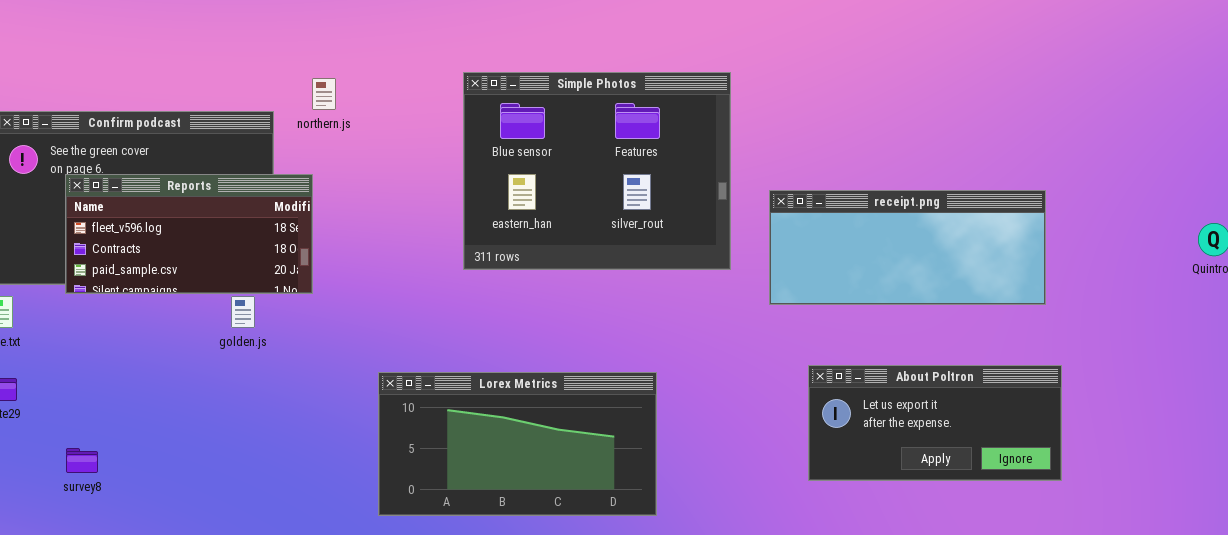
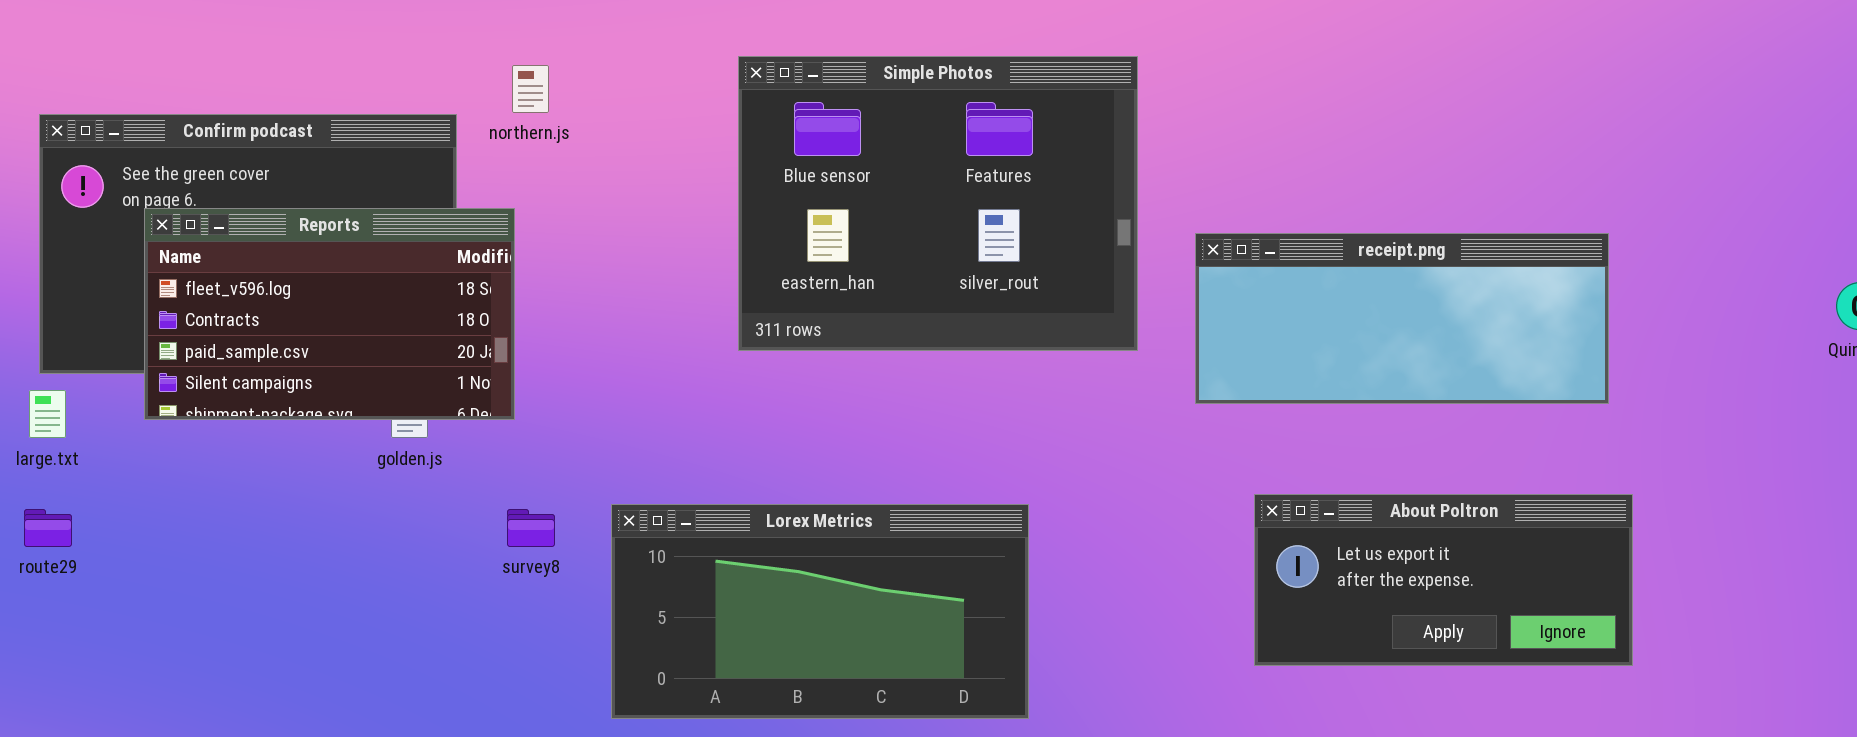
Reports: [65,174,313,294] -> [144,208,515,420], resized
survey8: [66,448,98,473] -> [507,509,555,547], moved

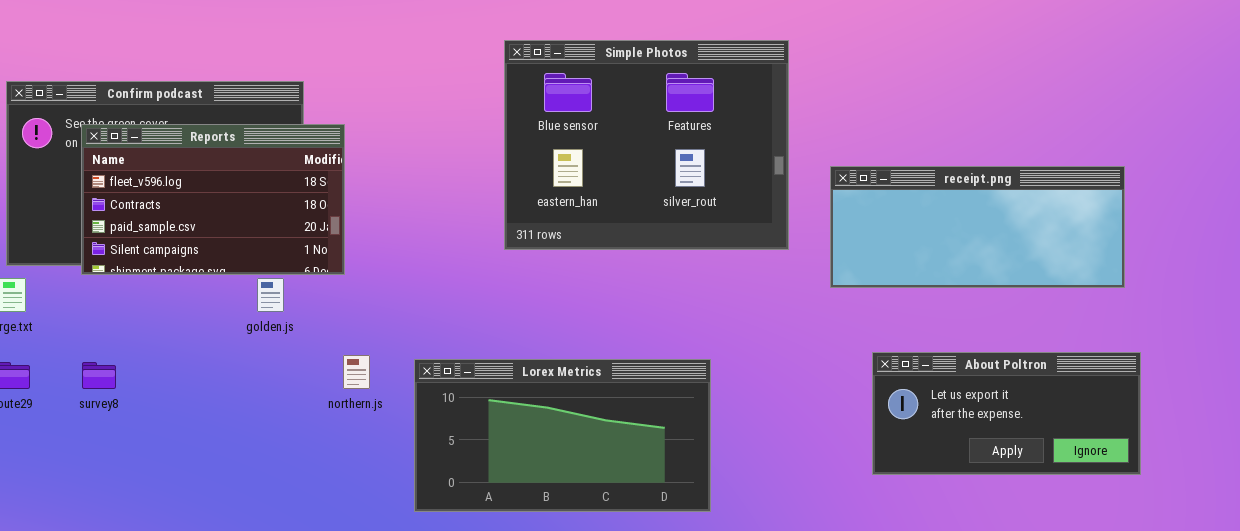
northern.js: [512,65,549,113] -> [343,355,370,389], moved
Reports: [144,208,515,420] -> [81,124,345,275], moved
survey8: [507,509,555,547] -> [82,362,116,389], moved

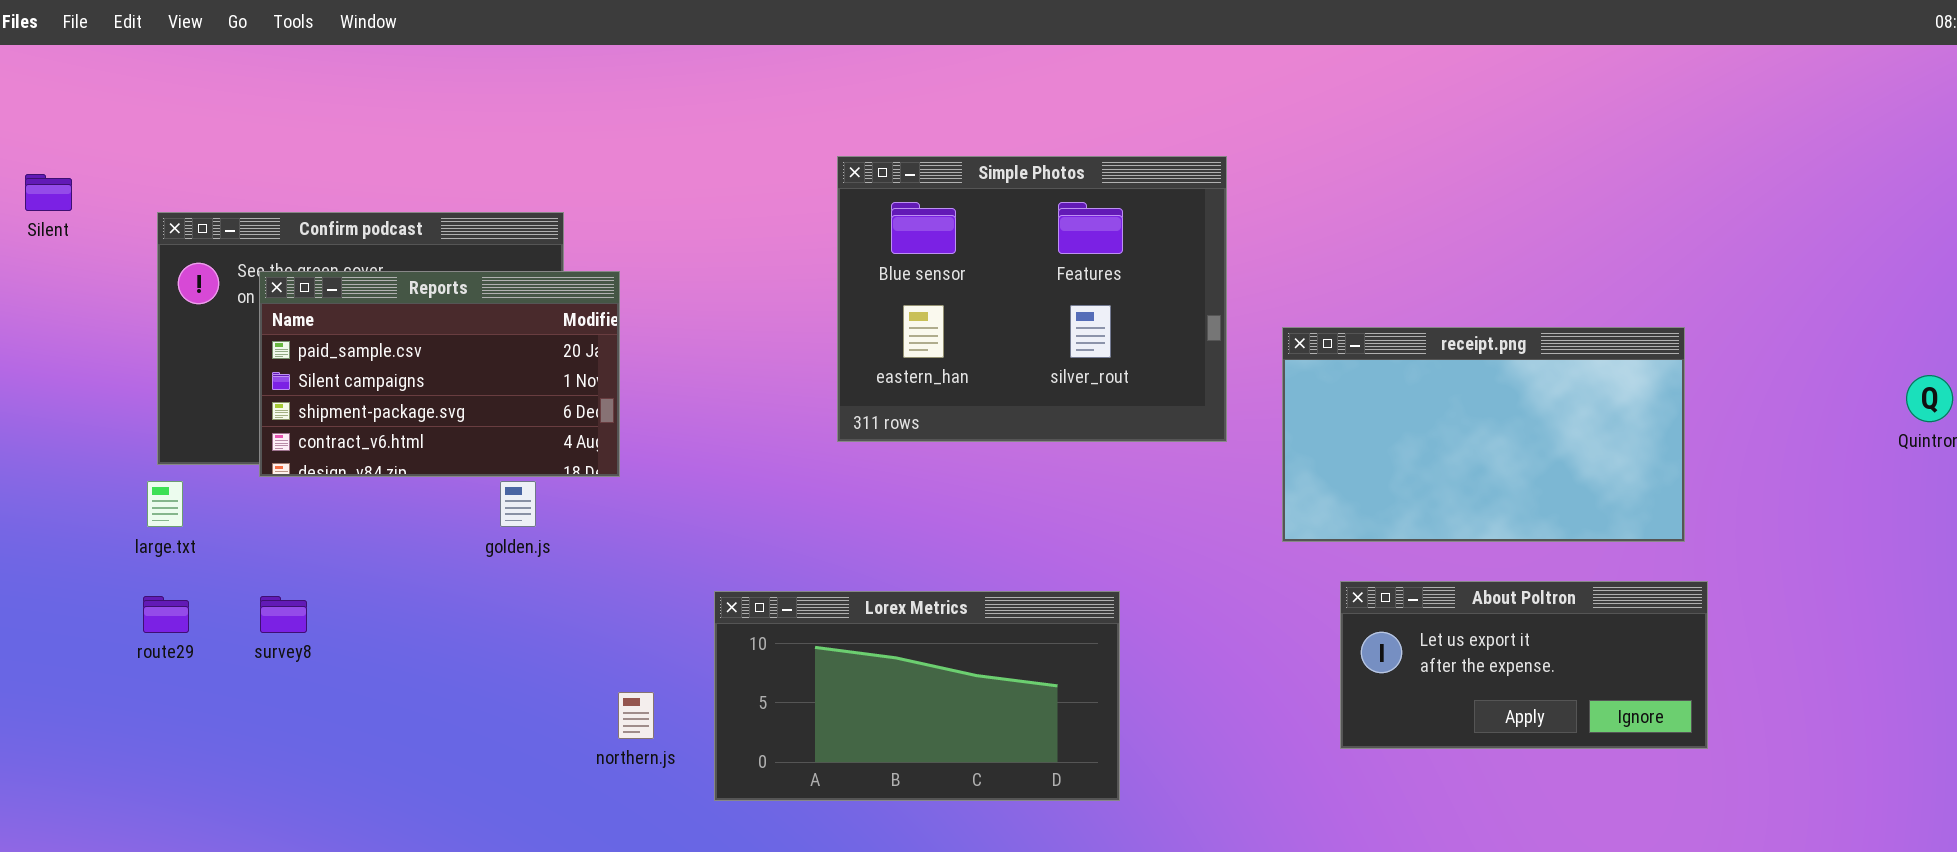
Reports: [81,124,345,275] -> [259,271,620,477], scrolled down 2 rows
receipt.png: [830,166,1125,288] -> [1282,327,1685,542], resized
northern.js: [343,355,370,389] -> [618,692,654,739], moved

